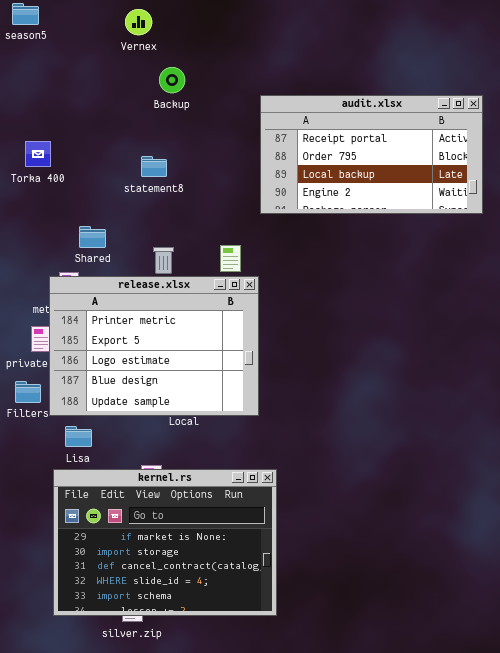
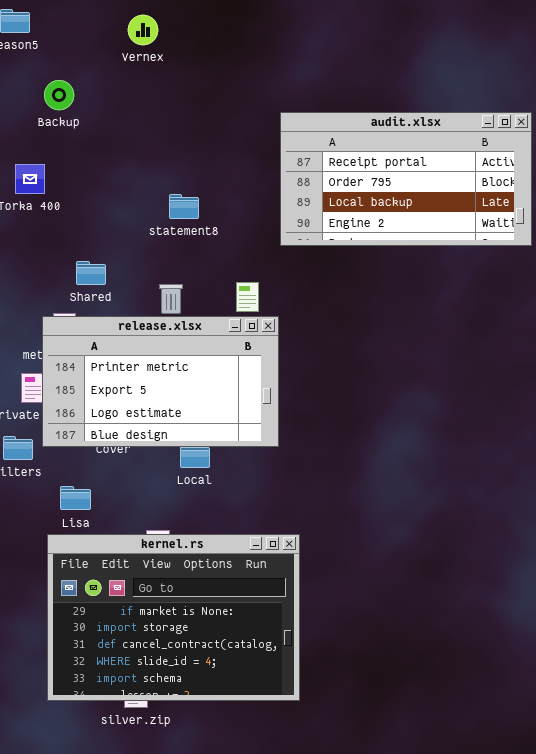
Backup: [159,67,185,93] -> [44,80,74,110], moved
statement8: [141,156,167,177] -> [169,194,199,219], moved
release.xlsx: [49,276,259,416] -> [42,316,279,447], resized

